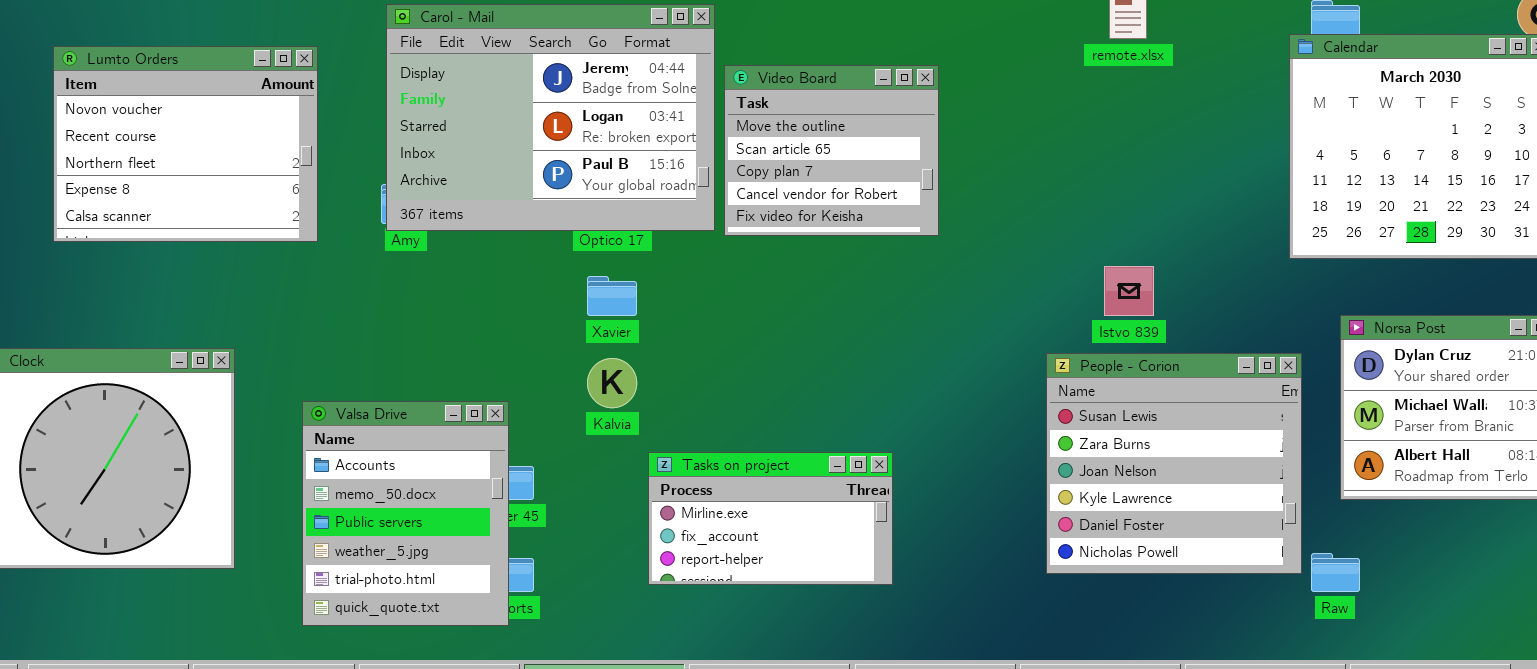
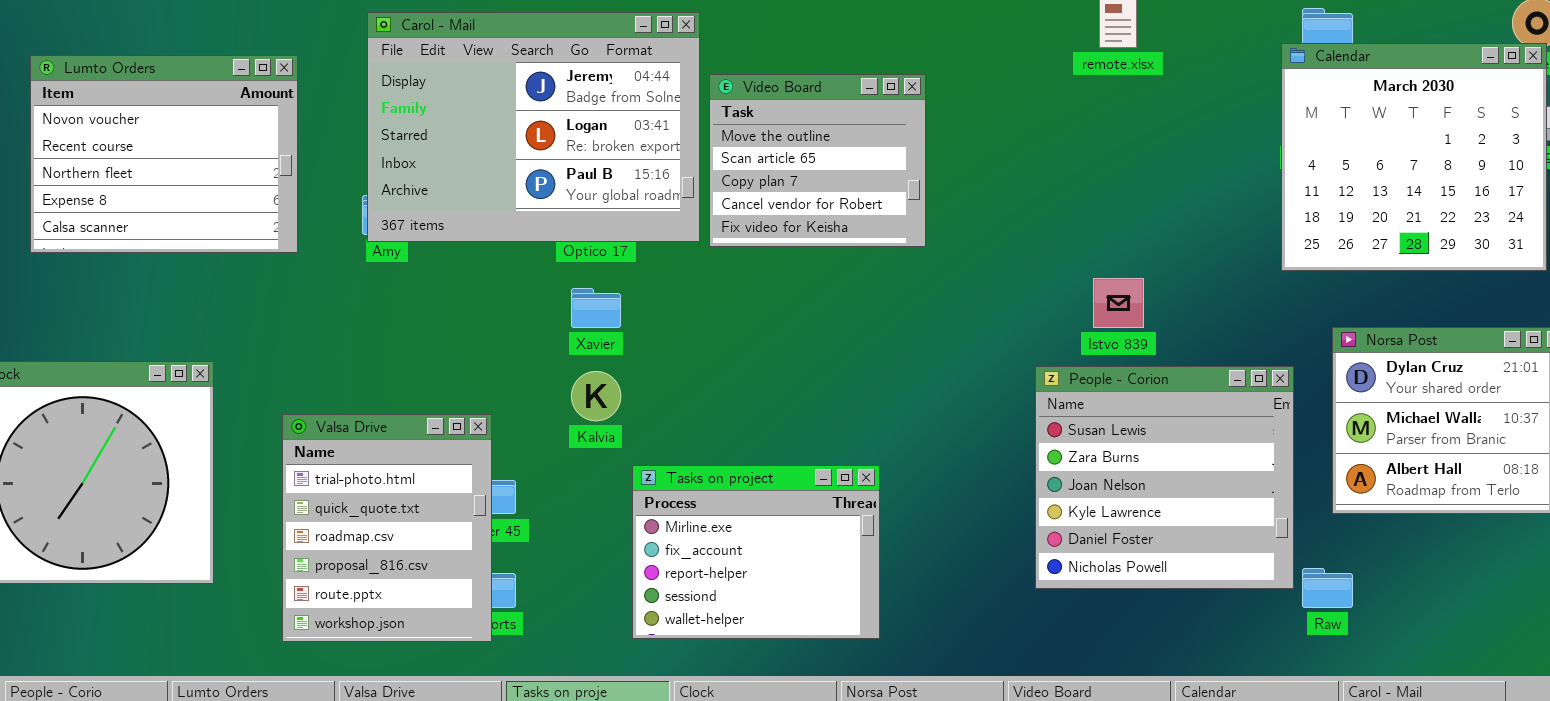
Valsa Drive: [302,401,509,626] -> [282,414,492,642], scrolled down 4 rows
Tasks on project: [648,452,893,585] -> [632,465,880,639], resized

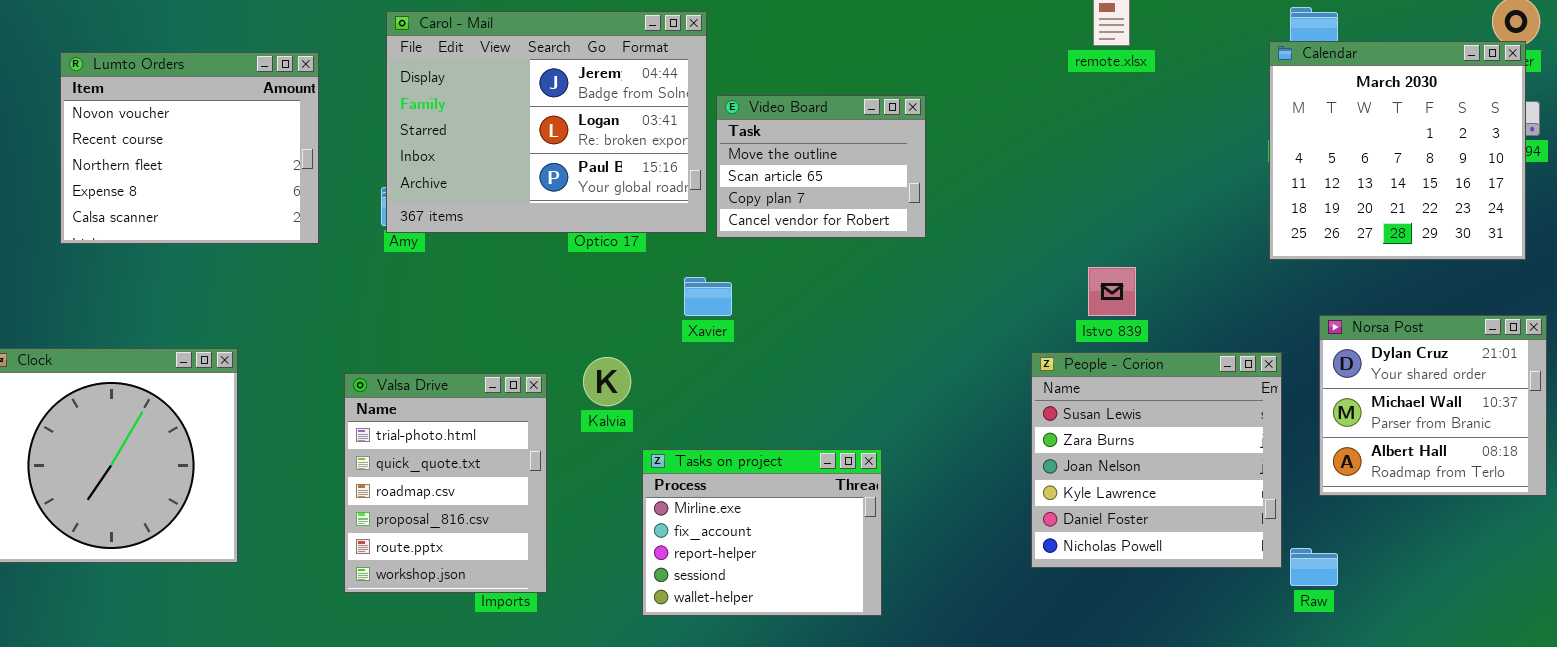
Video Board: [709,74,926,247] -> [716,95,926,238], resized
Xavier: [571,288,621,328] -> [684,277,732,316], moved
Valsa Drive: [282,414,492,642] -> [344,373,547,593], moved

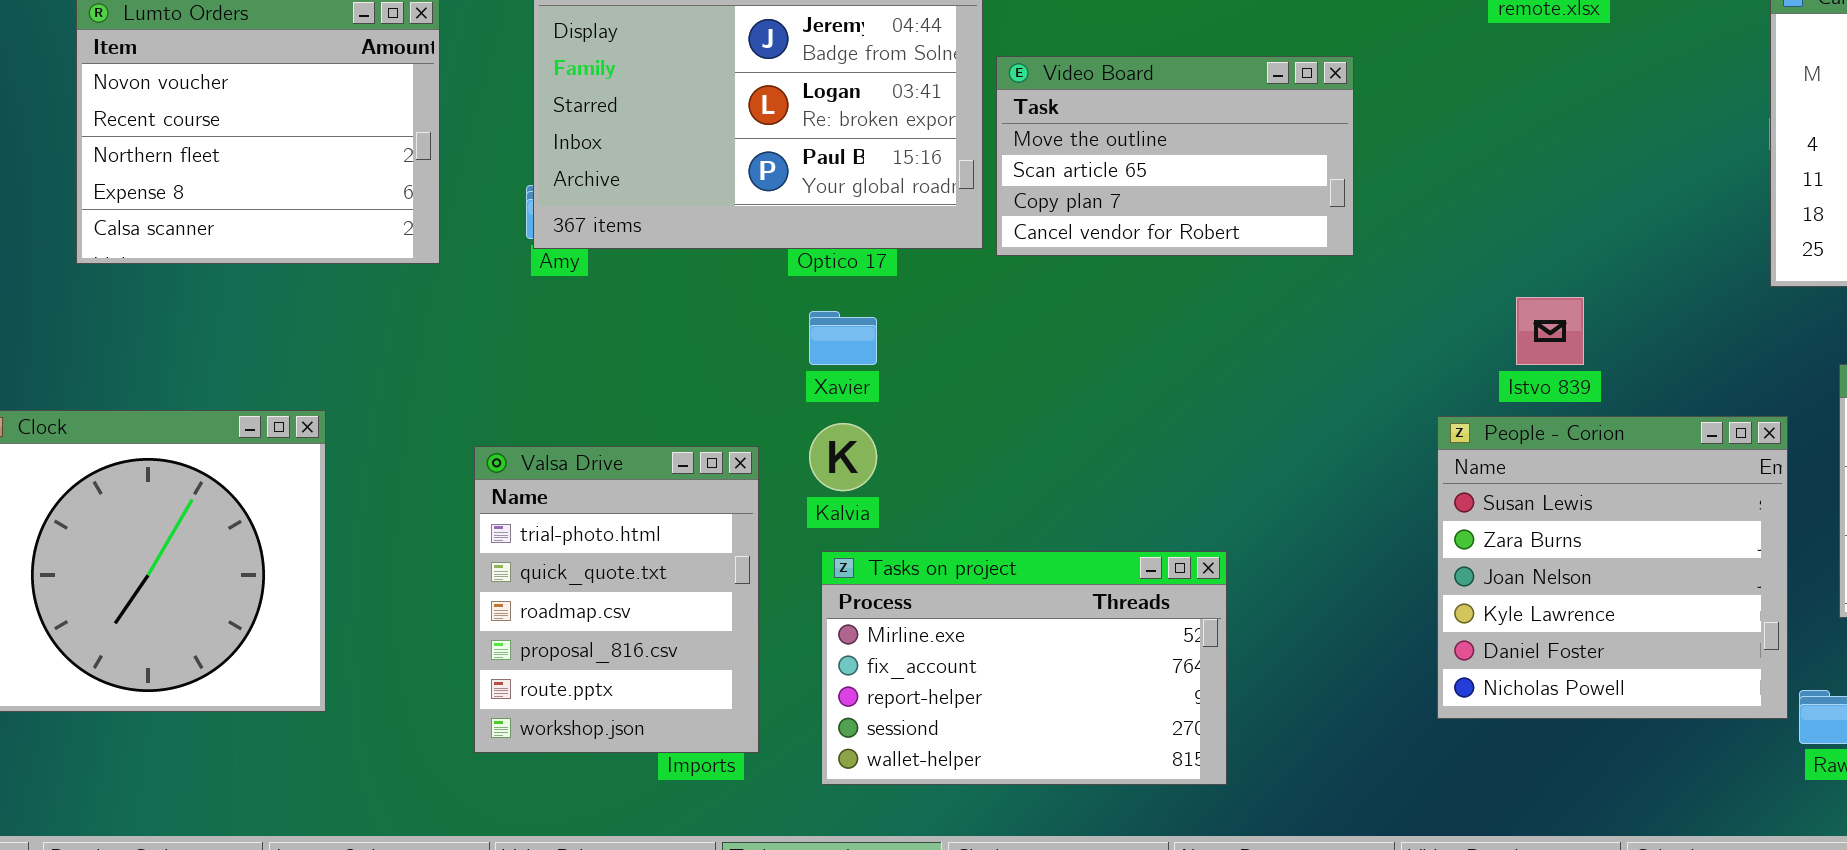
Video Board: [716,95,926,238] -> [996,56,1354,256], resized
Xavier: [684,277,732,316] -> [809,311,877,365], moved
Tasks on project: [642,449,882,616] -> [821,551,1227,785], resized

